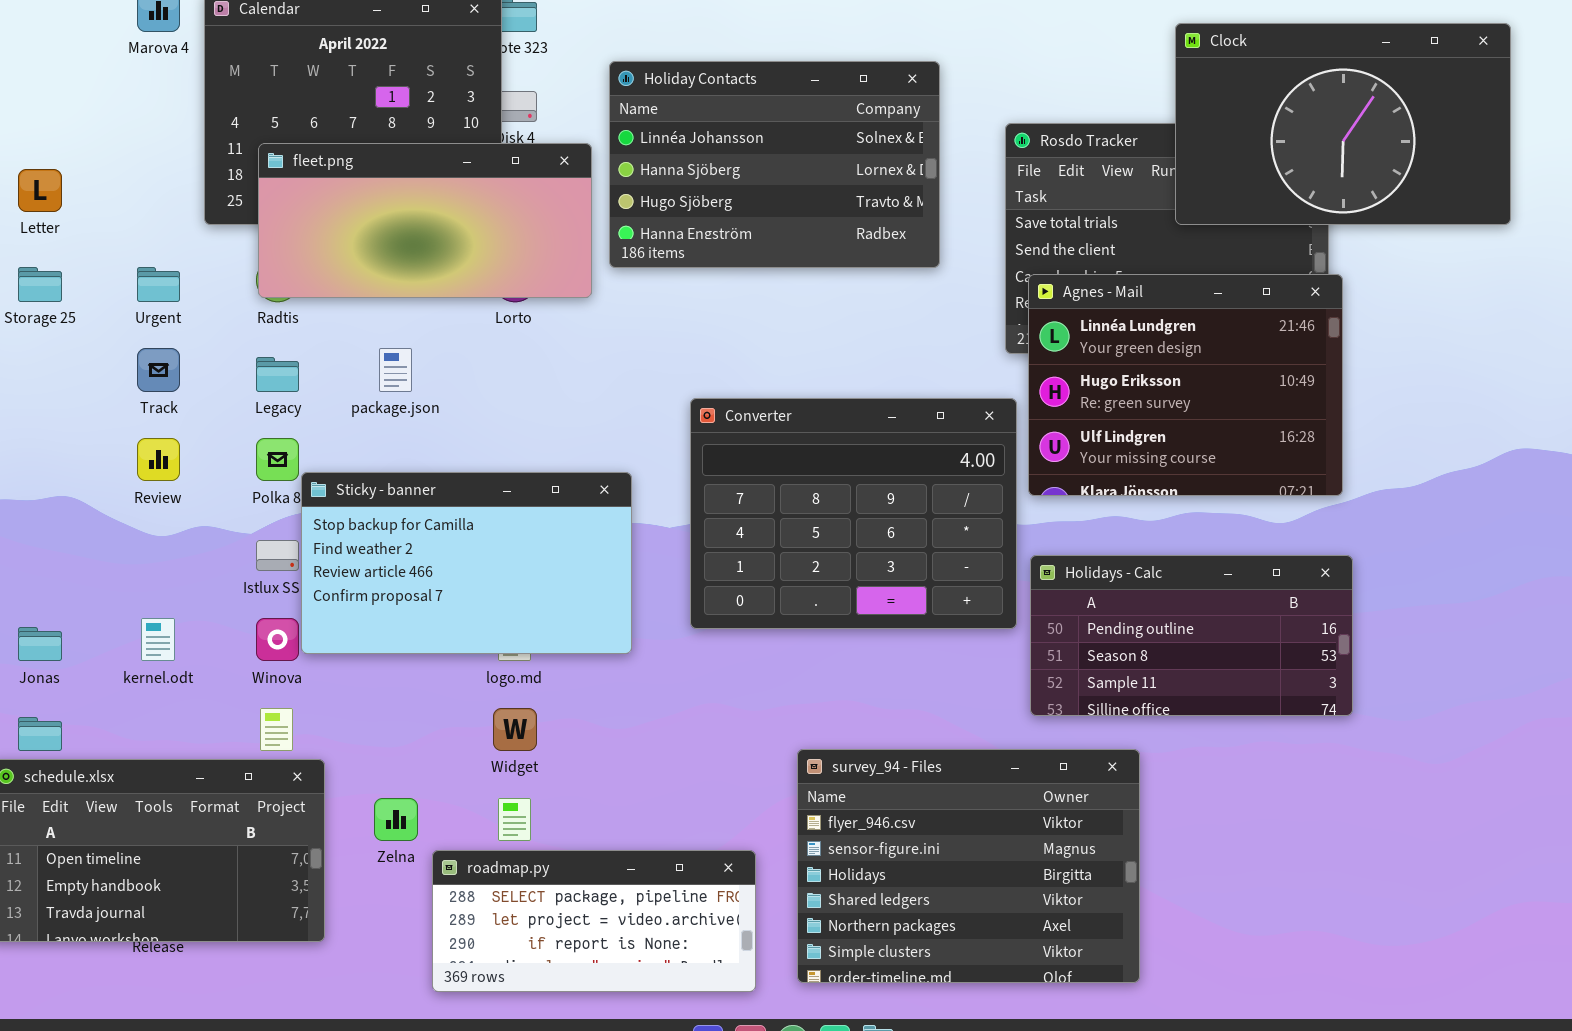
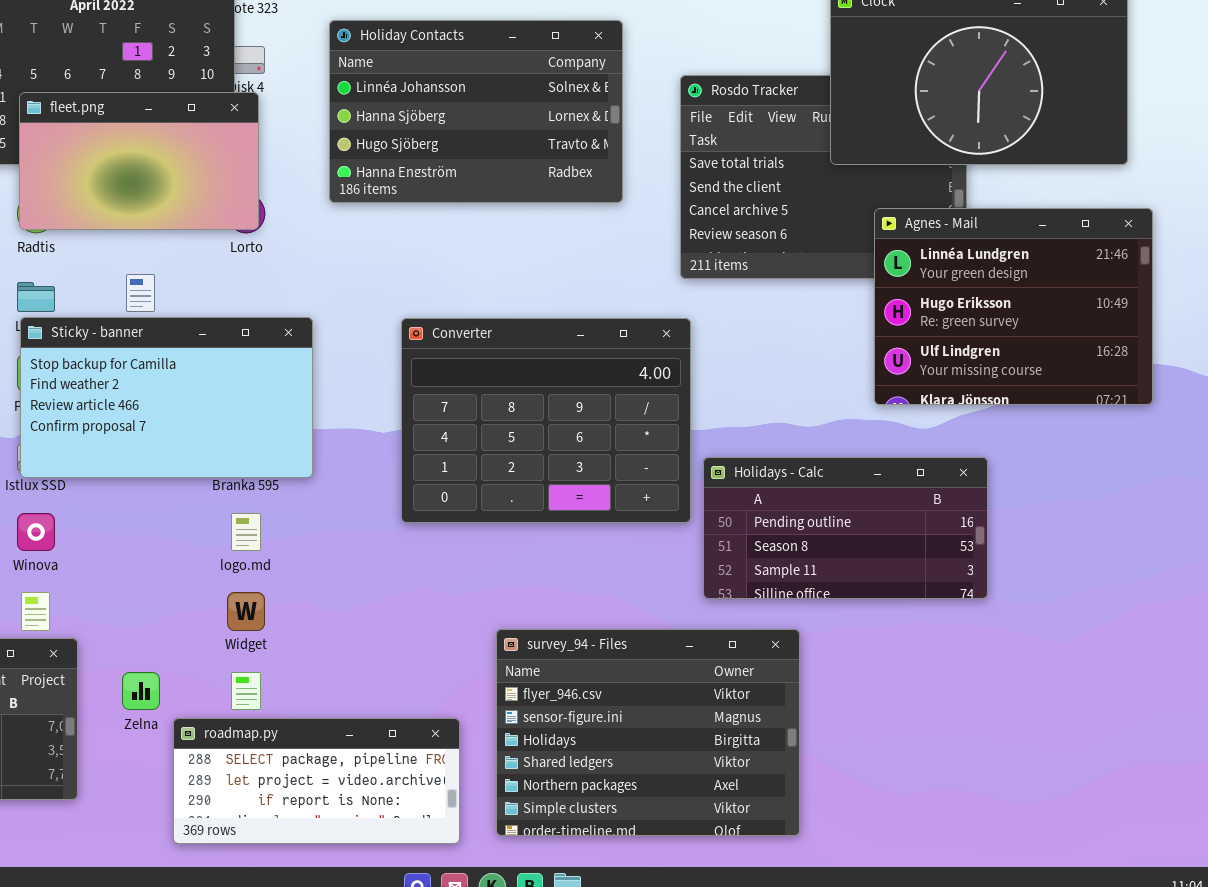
fleet.png: [258,143,592,298] -> [19,92,259,230], resized
Agnes - Mail: [1028,274,1343,496] -> [874,208,1153,405], moved
Sticky - banner: [301,472,632,654] -> [20,317,313,478], moved

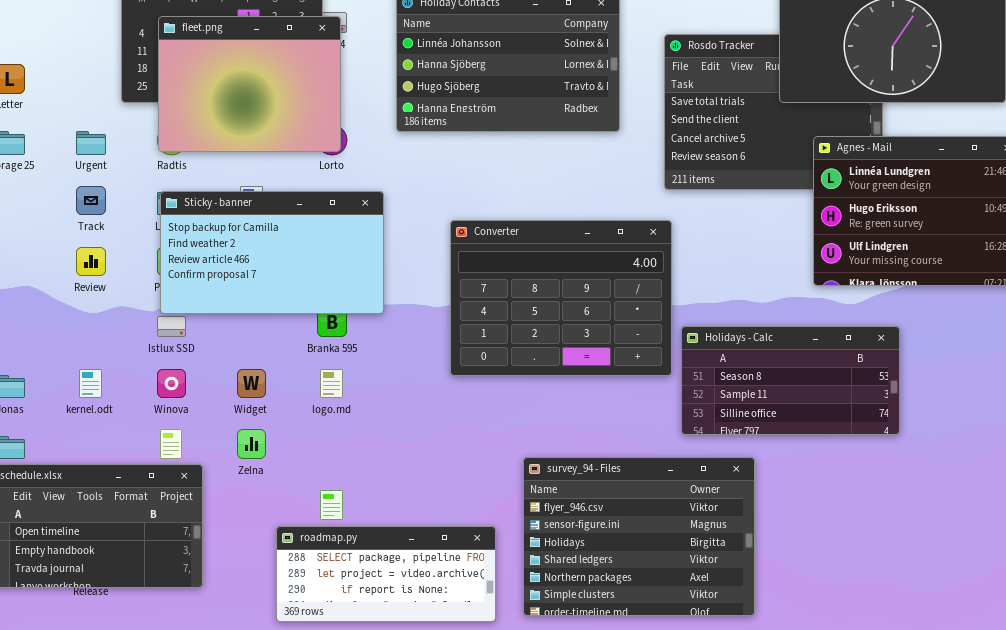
fleet.png: [19,92,259,230] -> [158,16,341,152], resized
Sticky - banner: [20,317,313,478] -> [160,191,384,314], moved
Holidays - Calc: [703,457,988,599] -> [681,326,900,435], scrolled down 1 row
Widget: [227,592,265,631] -> [237,369,266,398], moved
Zelna: [122,672,160,710] -> [237,429,266,459], moved

